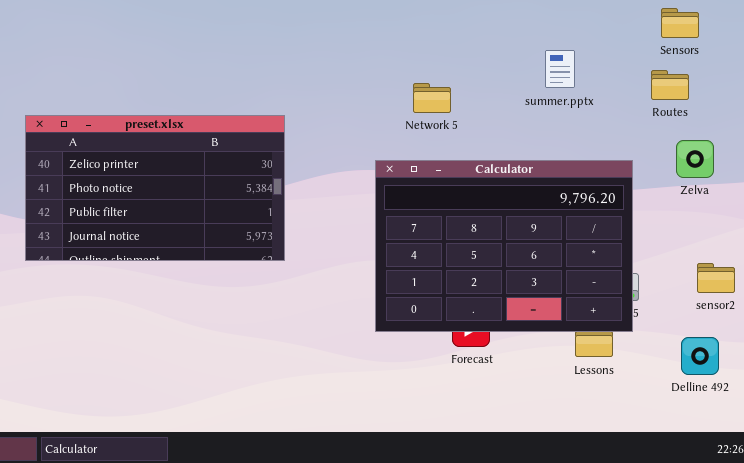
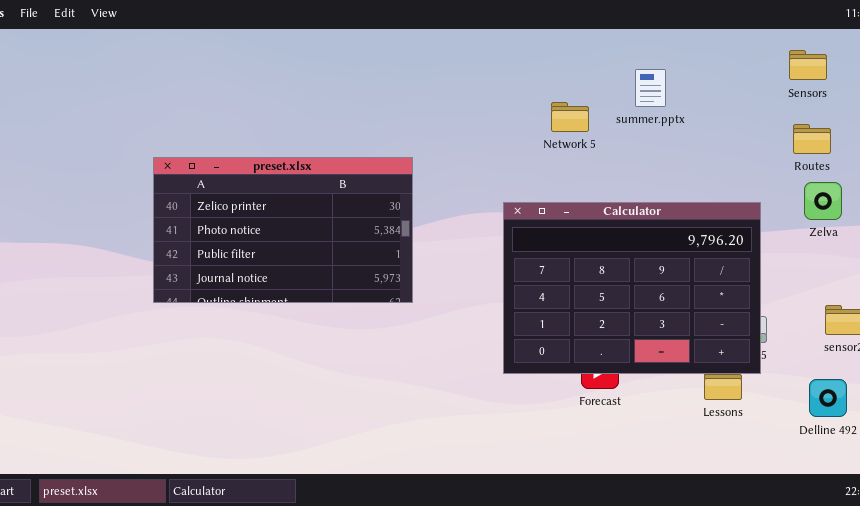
summer.pptx: [545,50,575,88] -> [635,69,666,107], moved
Routes: [651,70,689,100] -> [793,124,831,154], moved
Network 5: [413,83,451,113] -> [551,102,589,132], moved

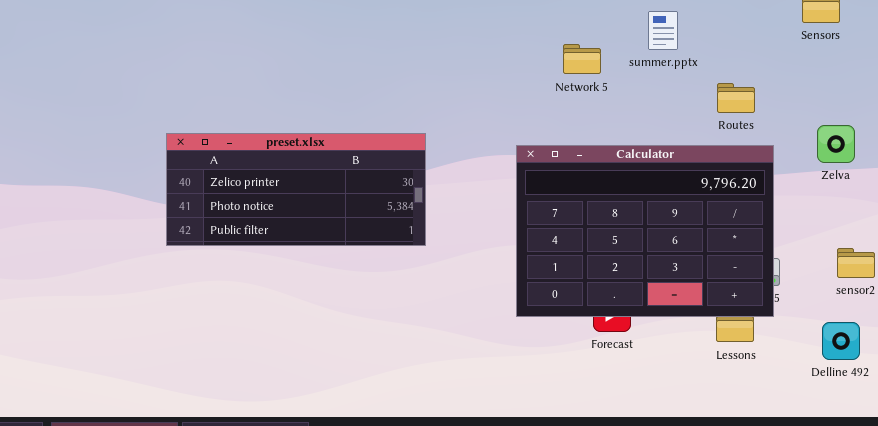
Routes: [793,124,831,154] -> [717,83,755,113], moved
preset.xlsx: [153,157,413,303] -> [166,133,426,246], resized

